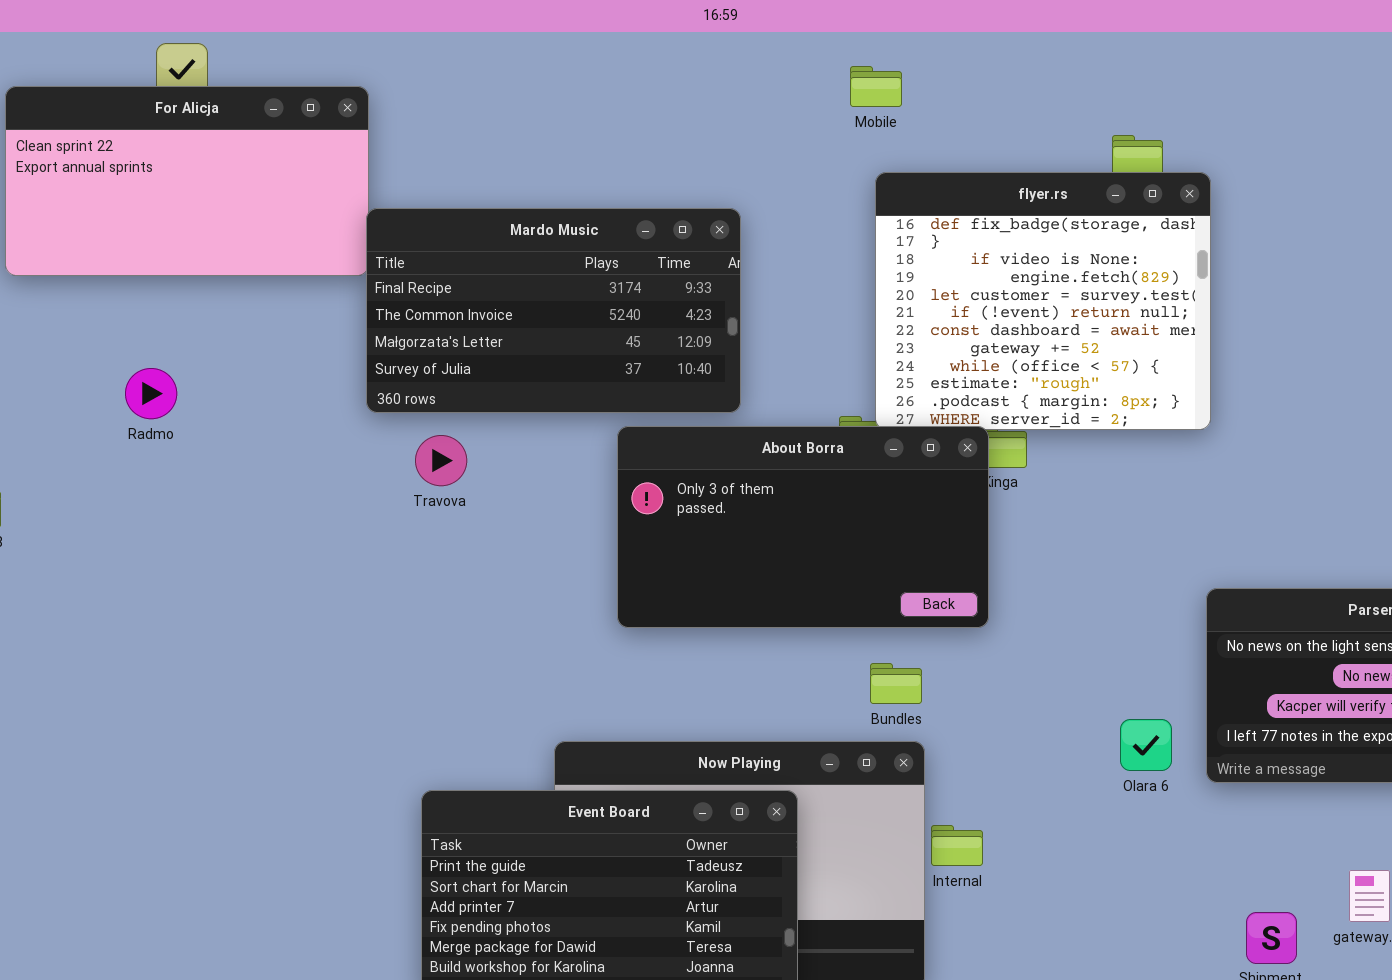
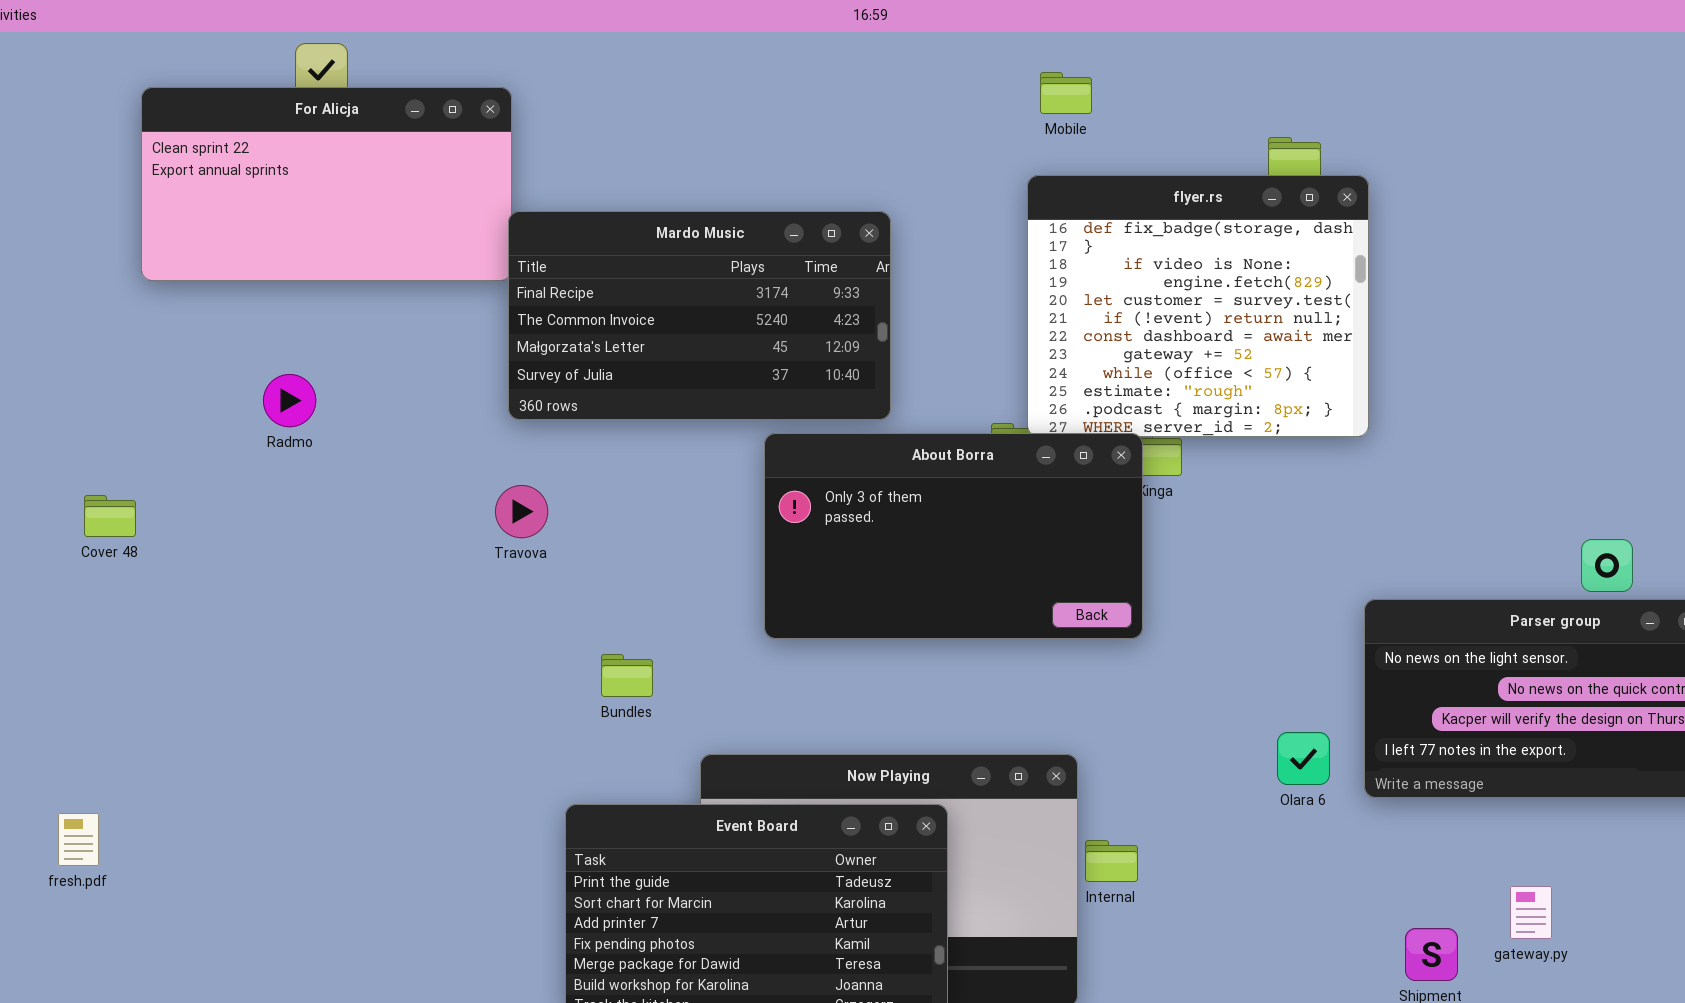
Mobile: [850,66,902,107] -> [1040,72,1092,114], moved
Travova: [415,435,467,486] -> [495,485,548,538], moved
Bundles: [870,663,922,704] -> [601,654,653,697], moved

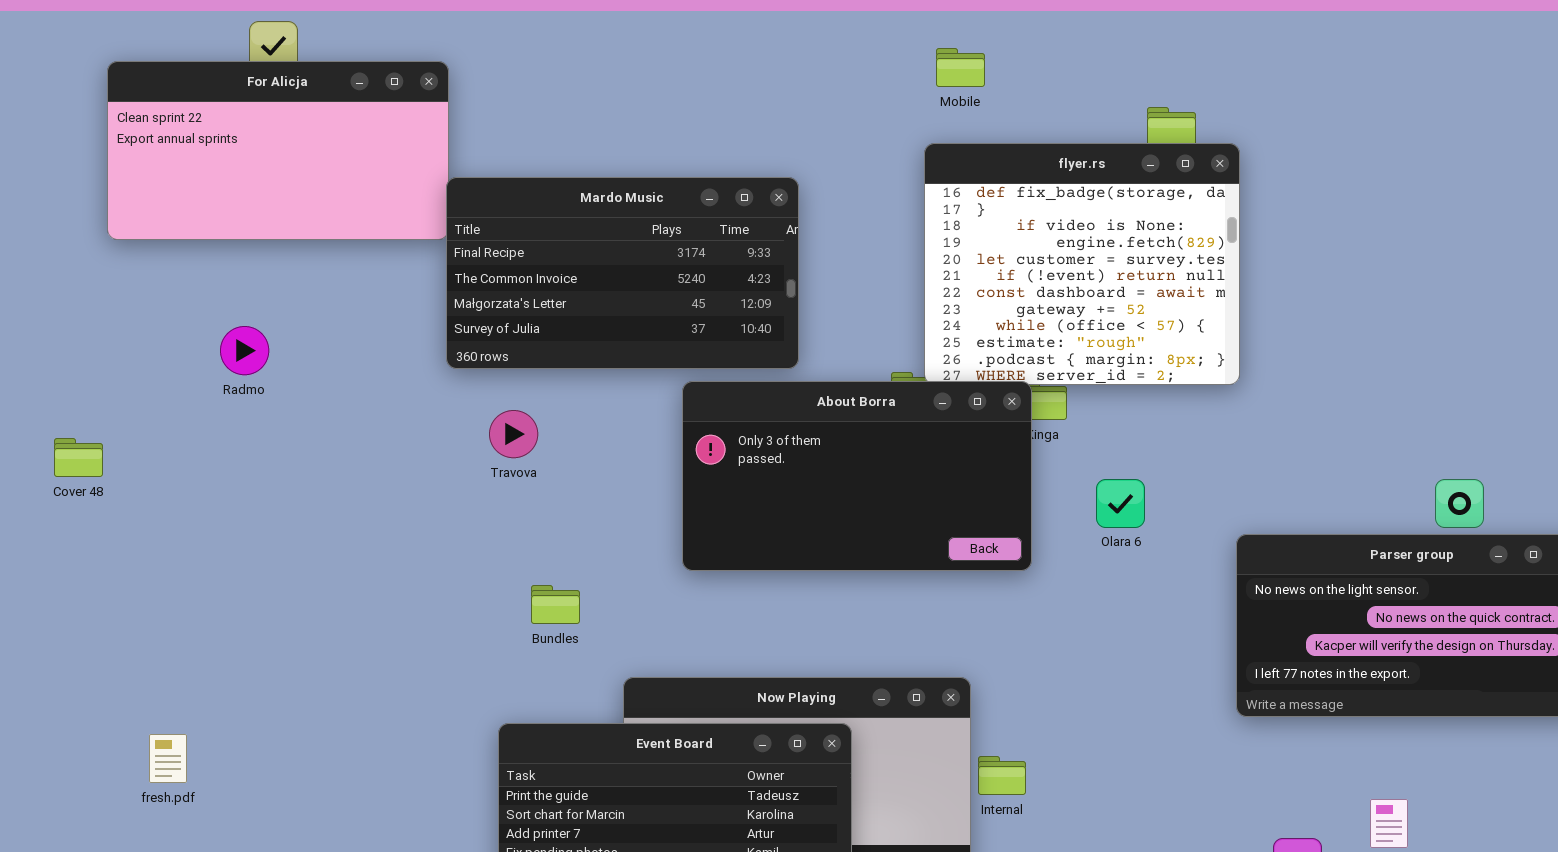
Travova: [495,485,548,538] -> [489,410,538,458], moved
Olara 6: [1277,732,1330,785] -> [1096,479,1145,528], moved
fresh.pdf: [58,813,99,866] -> [149,734,187,783], moved

